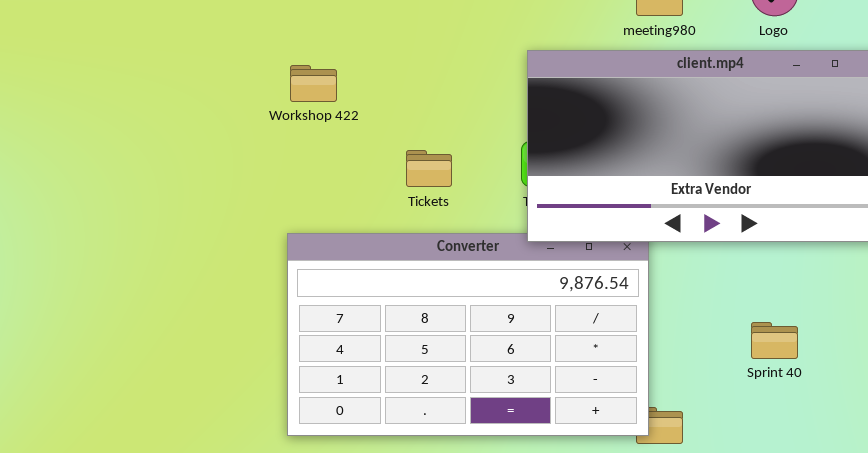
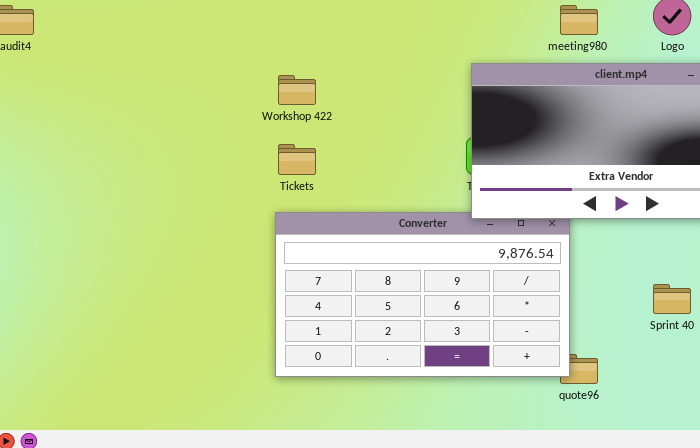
Tickets: [406,150,452,187] -> [278,144,316,175], moved

